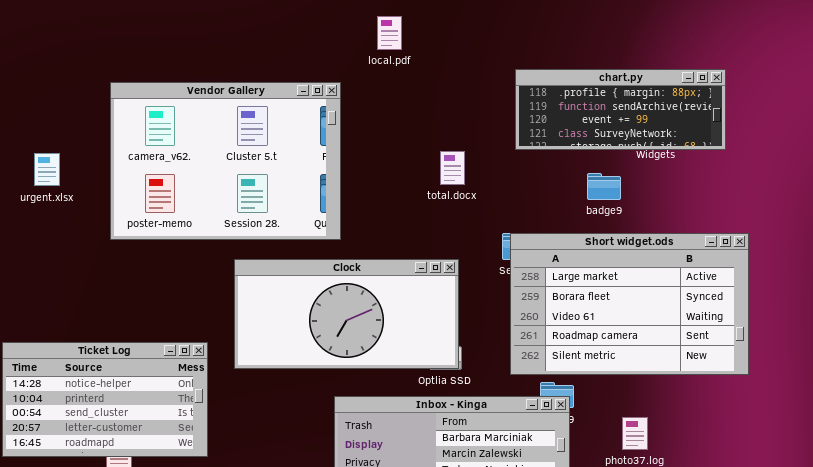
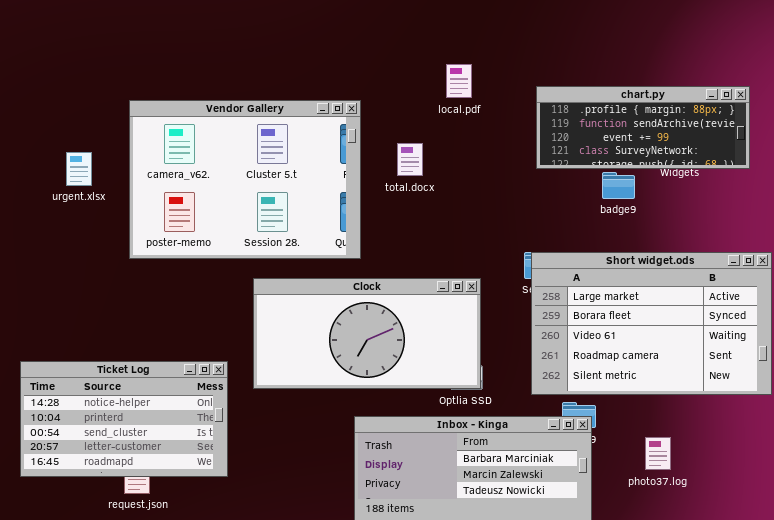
local.pdf: [377,16,402,50] -> [446,64,472,98], moved
total.docx: [440,151,465,185] -> [397,143,423,176], moved
urgent.xlsx: [34,153,60,186] -> [66,152,92,186], moved
badge9: [587,173,621,200] -> [602,172,635,199], moved

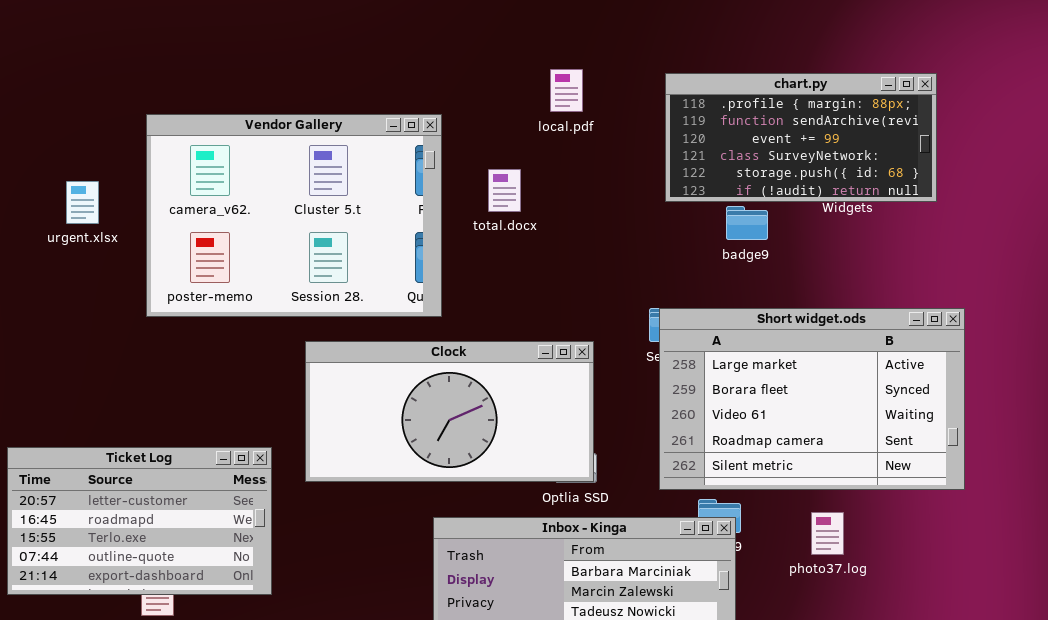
chart.py: [536,86,750,169] -> [665,73,937,202], resized
badge9: [602,172,635,199] -> [726,206,768,240], moved
Ticket Log: [20,361,228,477] -> [7,447,272,595], scrolled down 3 rows
photo37.log: [645,437,671,470] -> [811,512,844,555], moved

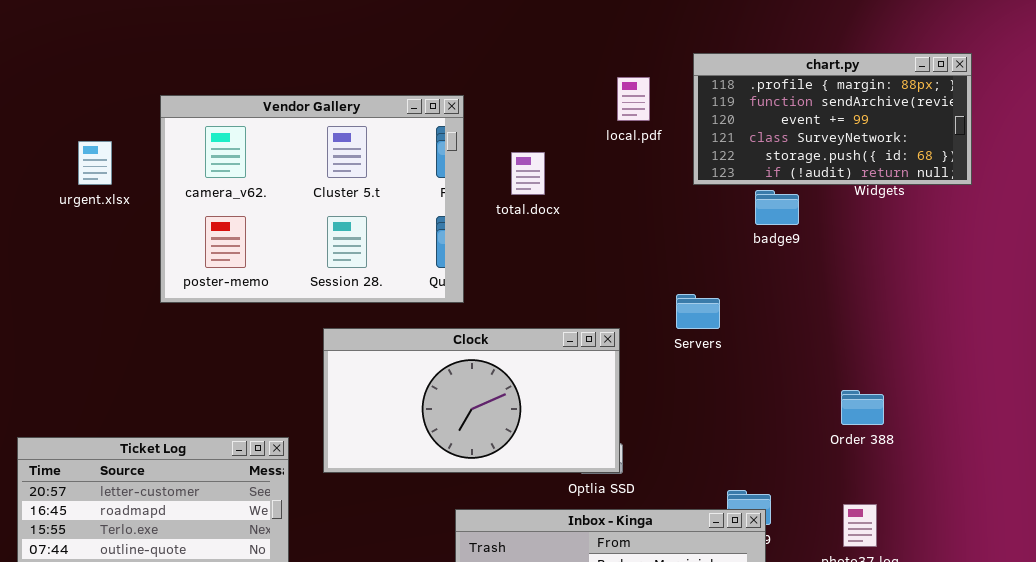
local.pdf: [550,69,583,112] -> [617,77,650,121], moved
urgent.xlsx: [66,181,99,224] -> [78,141,112,185], moved
Short widget.ods: [659,308,965,490] -> none, closed

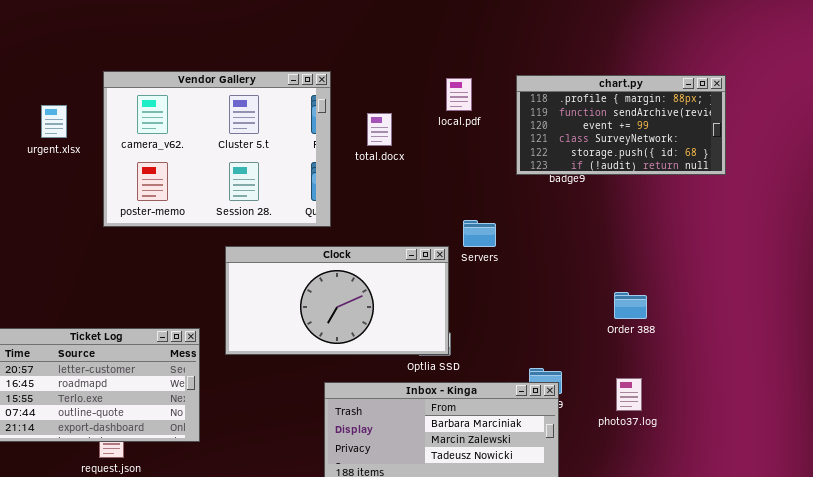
chart.py: [693,53,972,185] -> [516,75,726,175], moved
local.pdf: [617,77,650,121] -> [446,78,472,111], moved
Servers: [676,294,720,329] -> [463,220,496,247], moved

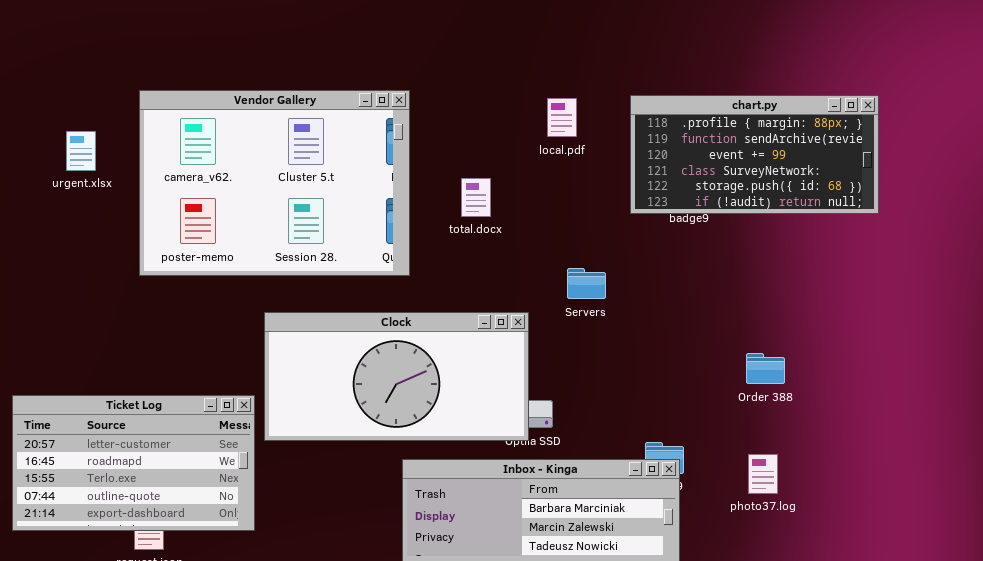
total.docx: [367,113,392,146] -> [461,178,491,217], moved
Clock: [225,246,449,355] -> [264,312,529,441], moved

